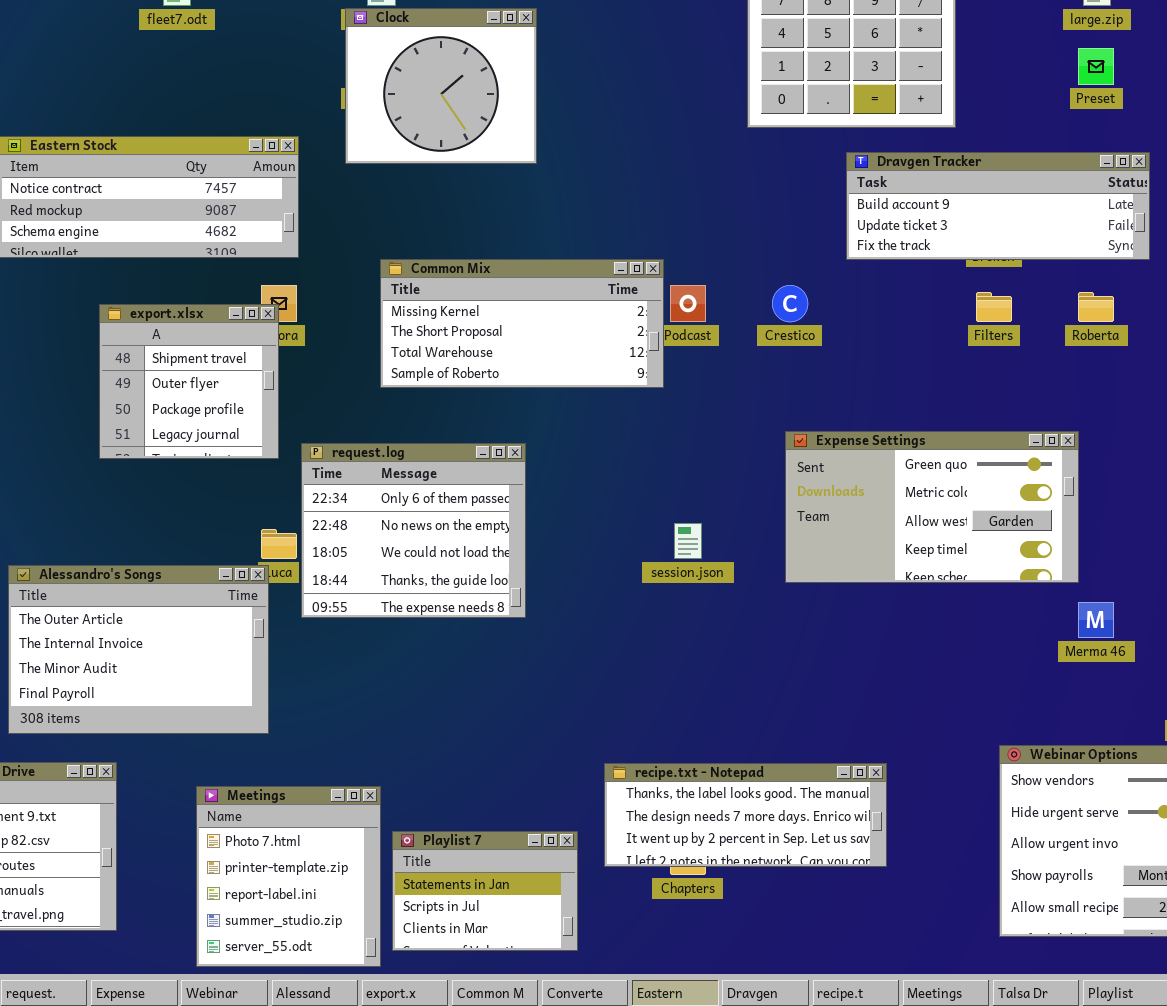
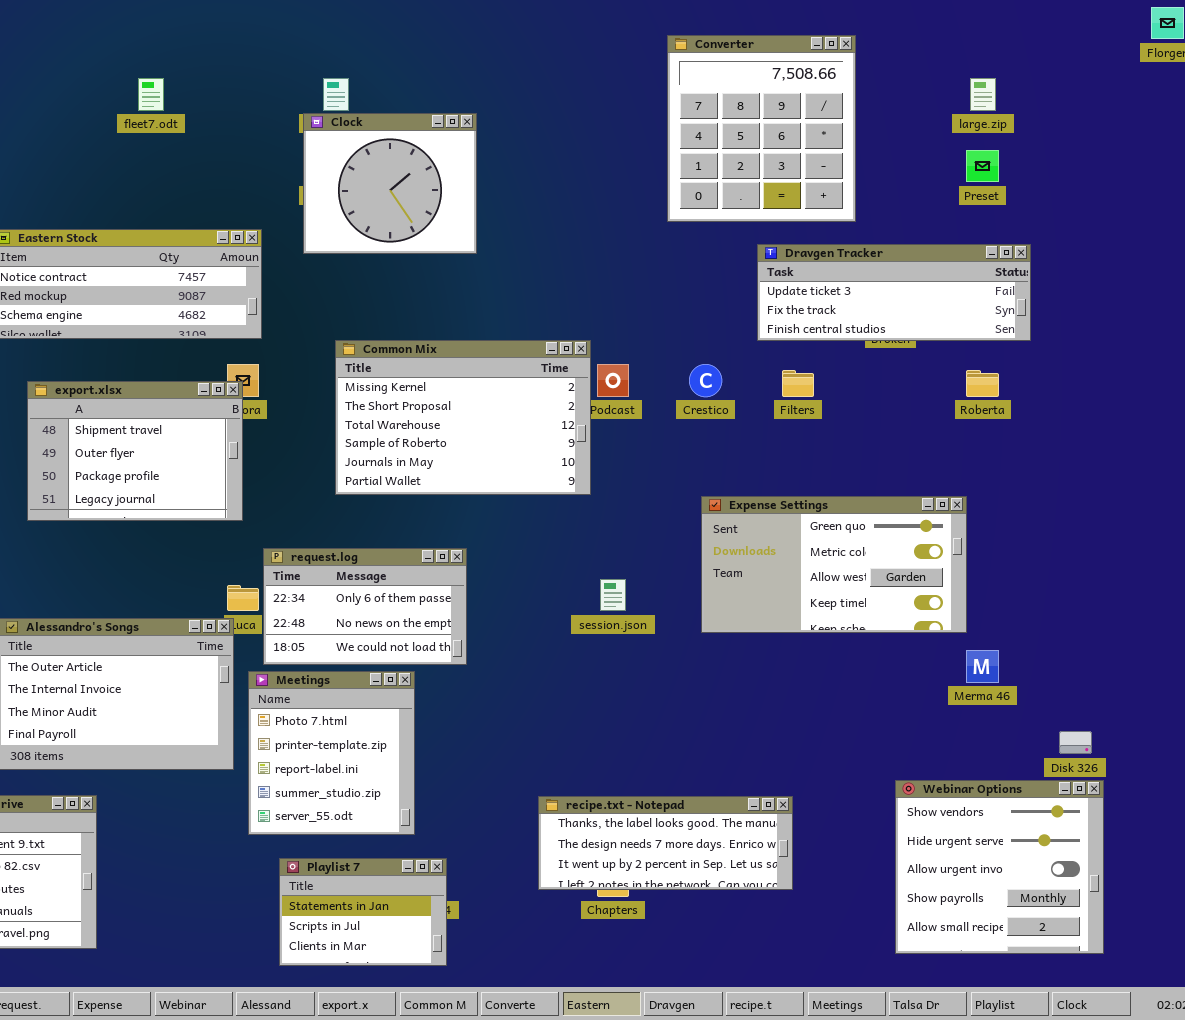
Dravgen Tracker: [846,152,1150,260] -> [757,244,1031,341], scrolled down 1 row
Common Mix: [380,259,664,388] -> [335,340,591,495], resized
Filters: [976,292,1012,322] -> [782,370,814,397], moved
export.xlsx: [99,304,279,459] -> [27,381,243,521], resized
request.log: [301,443,526,618] -> [263,548,467,665], resized
Meetings: [196,786,381,967] -> [248,671,415,835], moved
Playlist 7: [392,831,578,951] -> [279,858,447,966], moved

